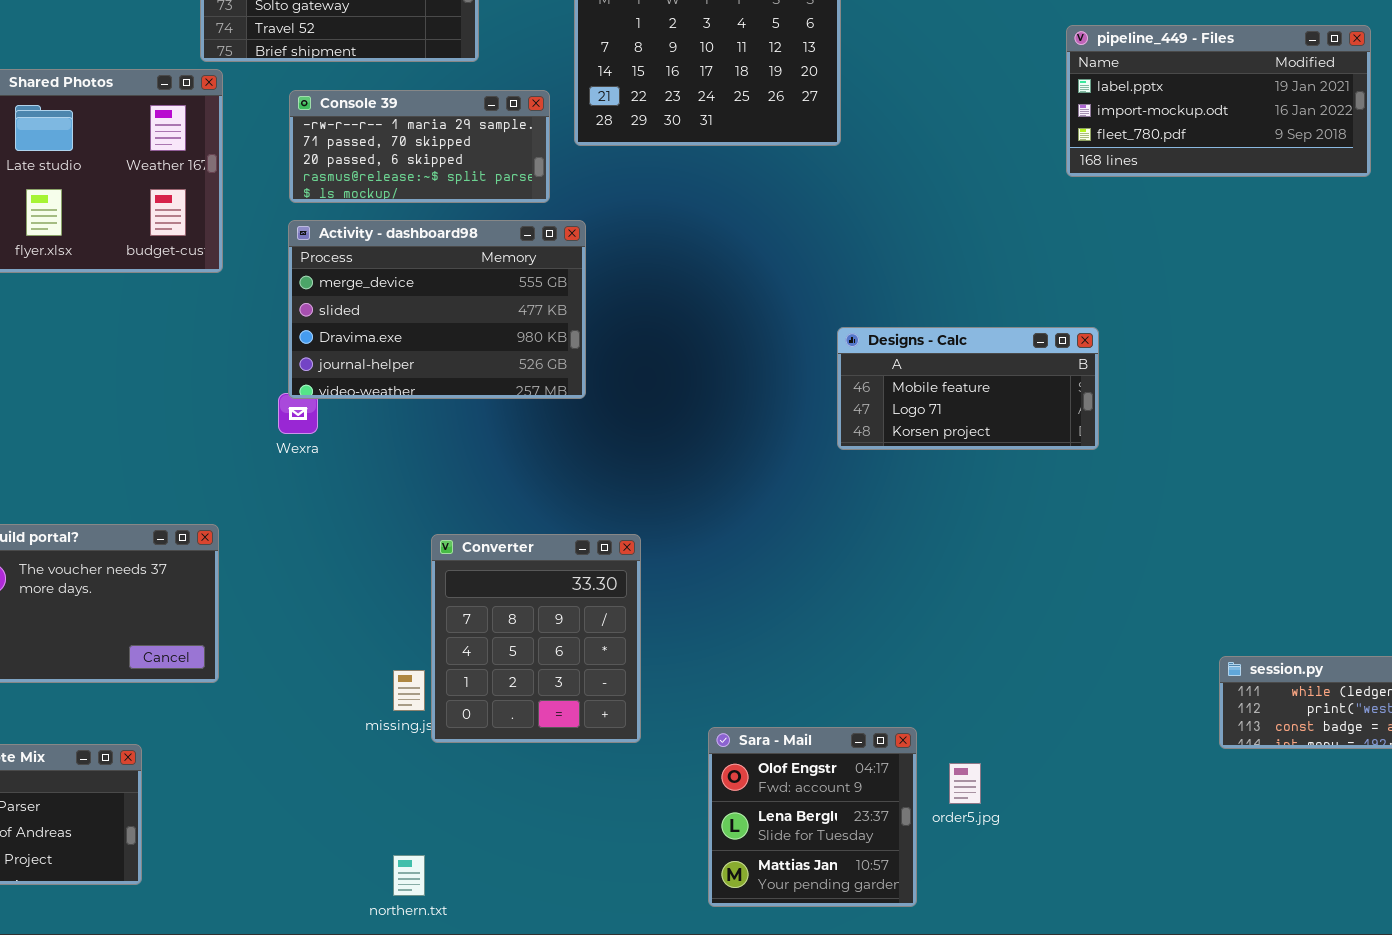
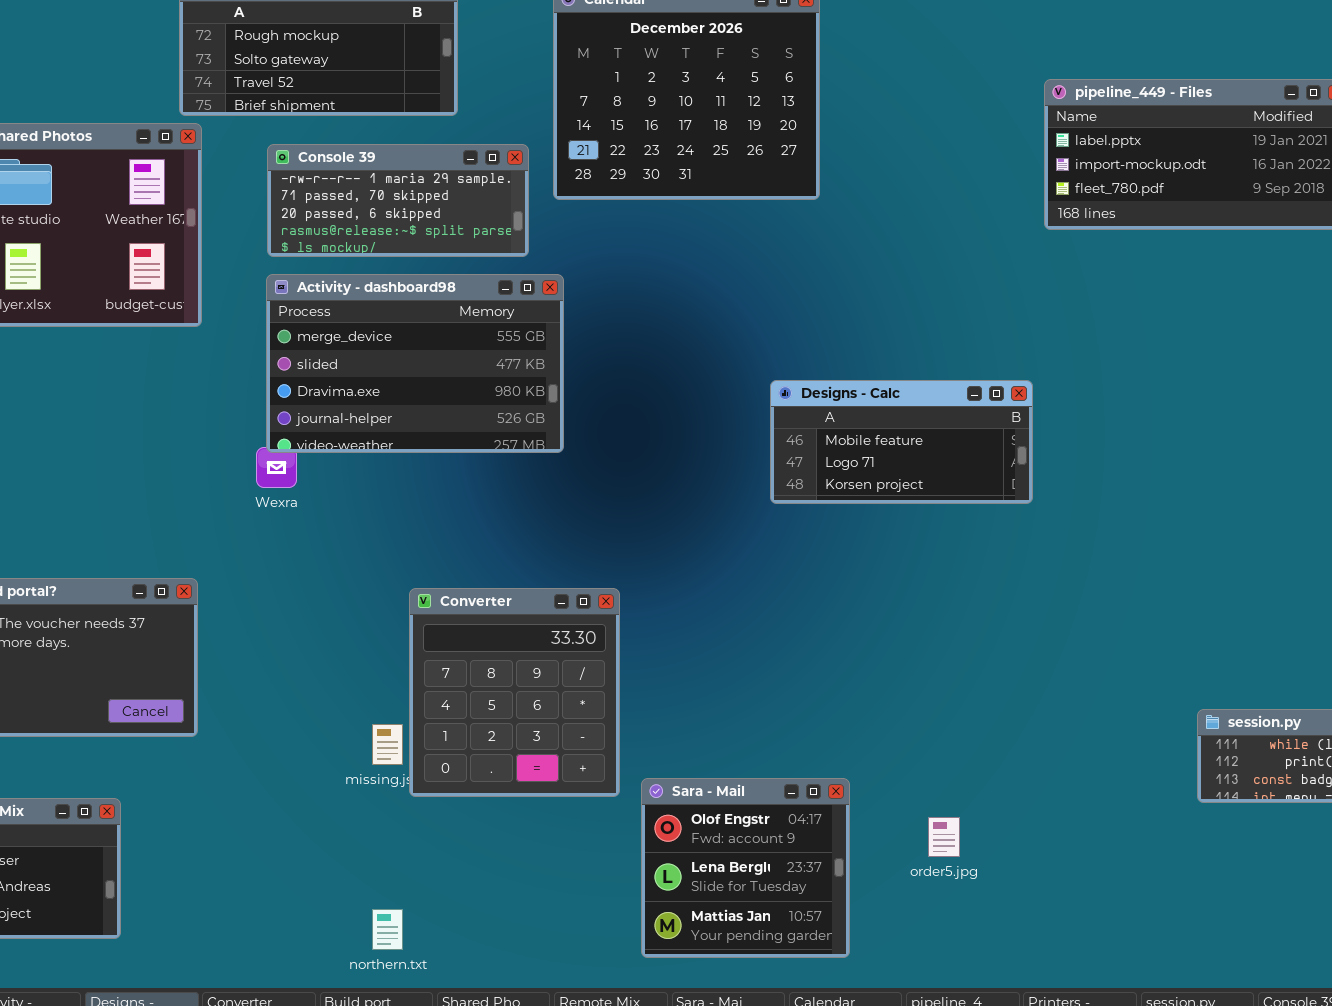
Designs - Calc: [837,327,1099,450] -> [770,380,1033,504], moved
Sara - Mail: [708,727,917,907] -> [641,778,850,958], moved

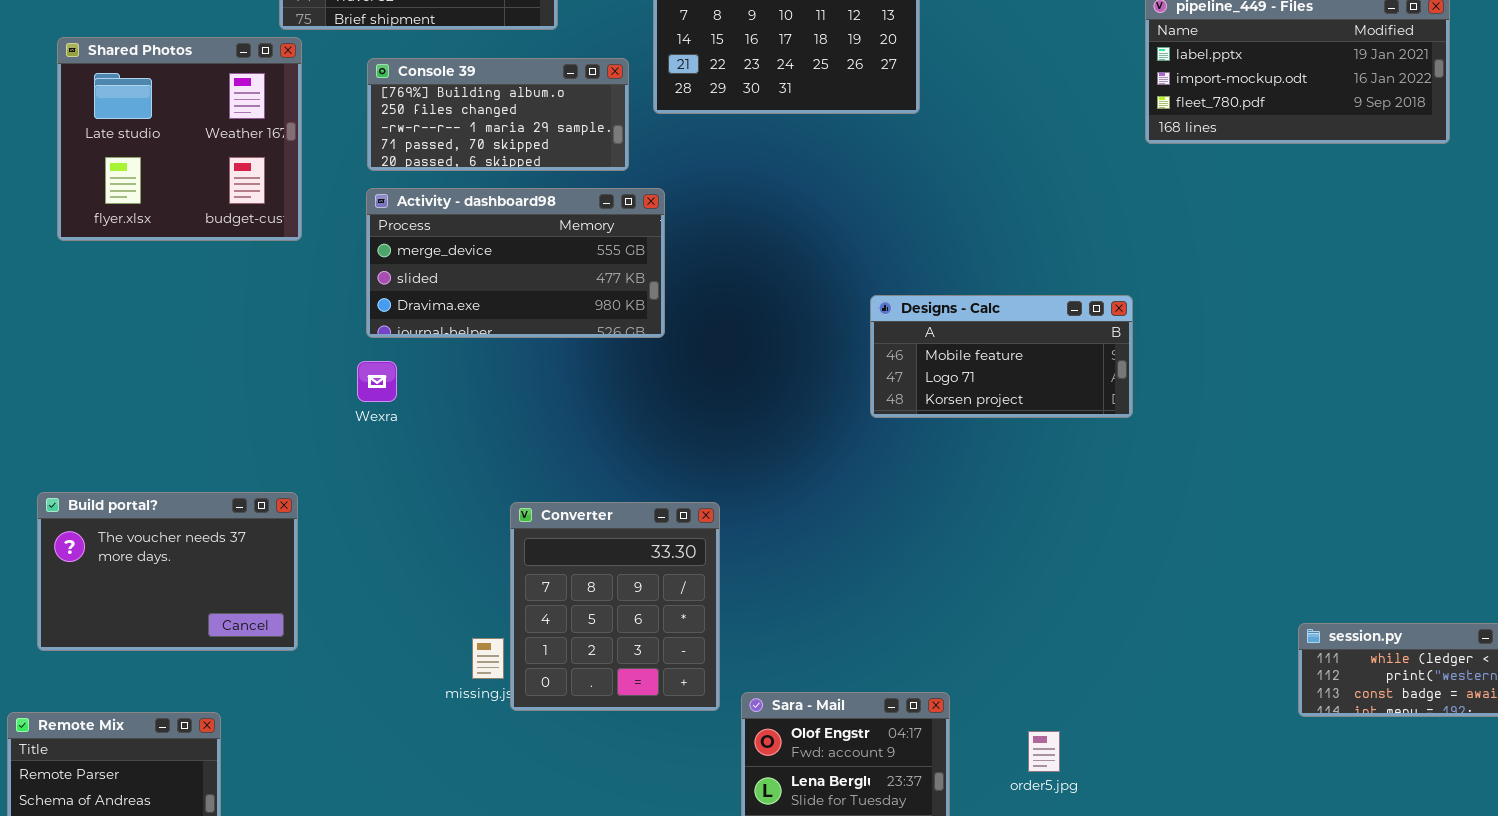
Console 39: [267,144,529,257] -> [367,58,629,171], scrolled up 2 rows
Activity - dashboard98: [266,274,564,453] -> [366,188,665,338], resized

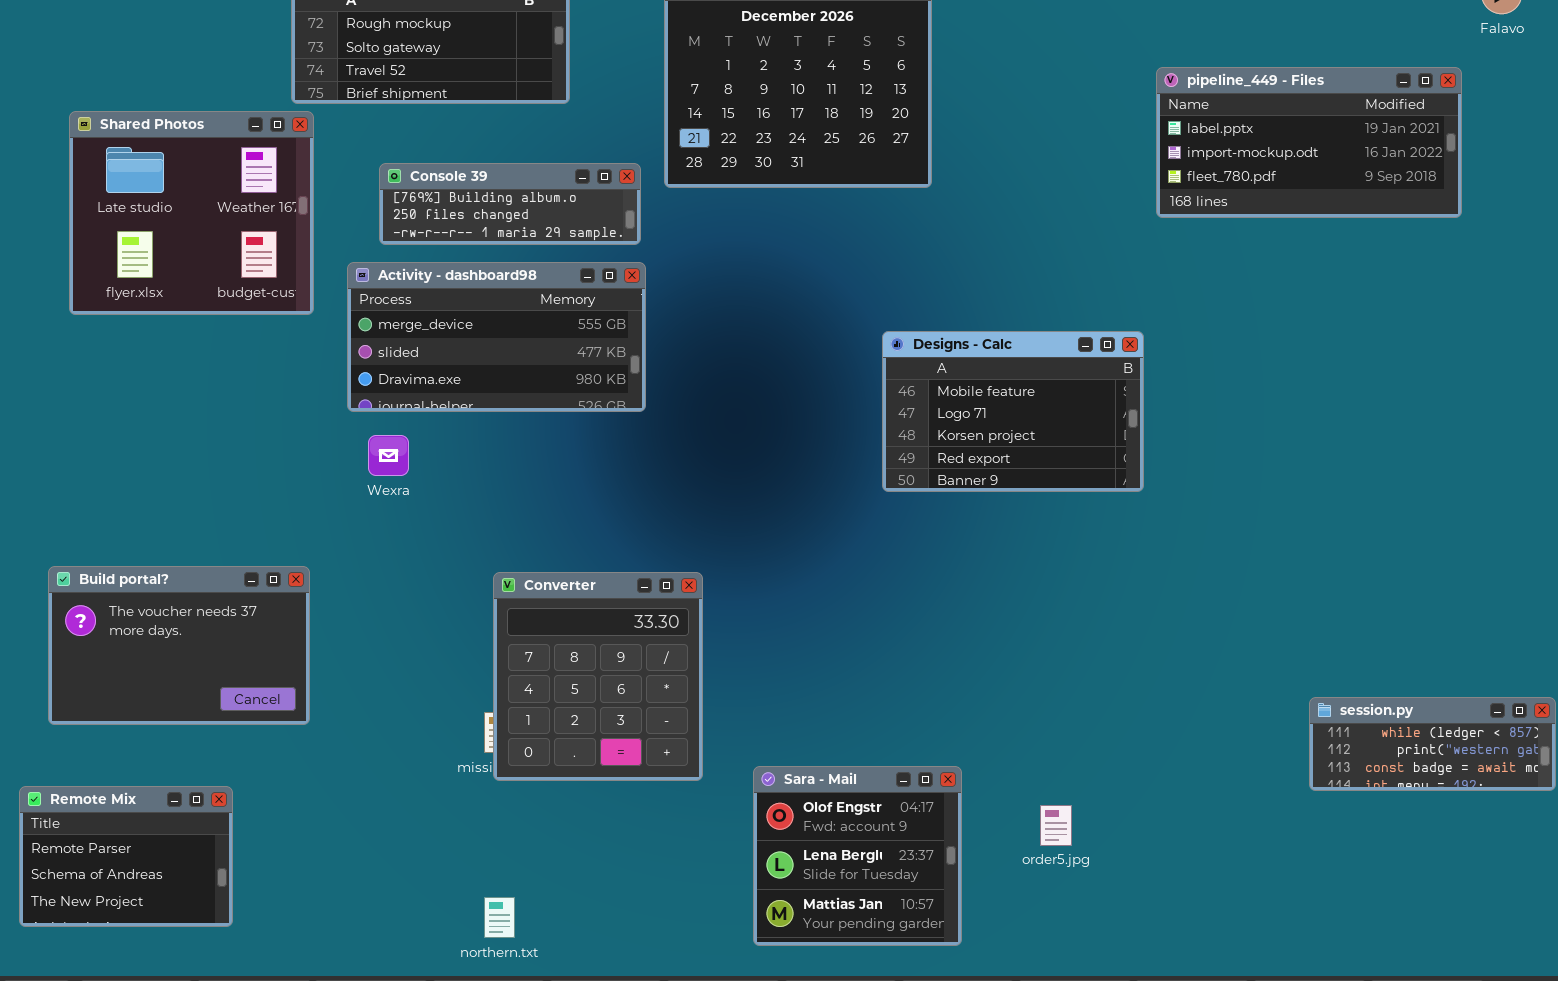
Console 39: [367,58,629,171] -> [379,163,641,245], resized
Activity - dashboard98: [366,188,665,338] -> [347,262,646,412], moved
Designs - Calc: [870,295,1133,418] -> [882,331,1144,492], resized
Converter: [510,502,720,711] -> [493,572,703,781], moved

